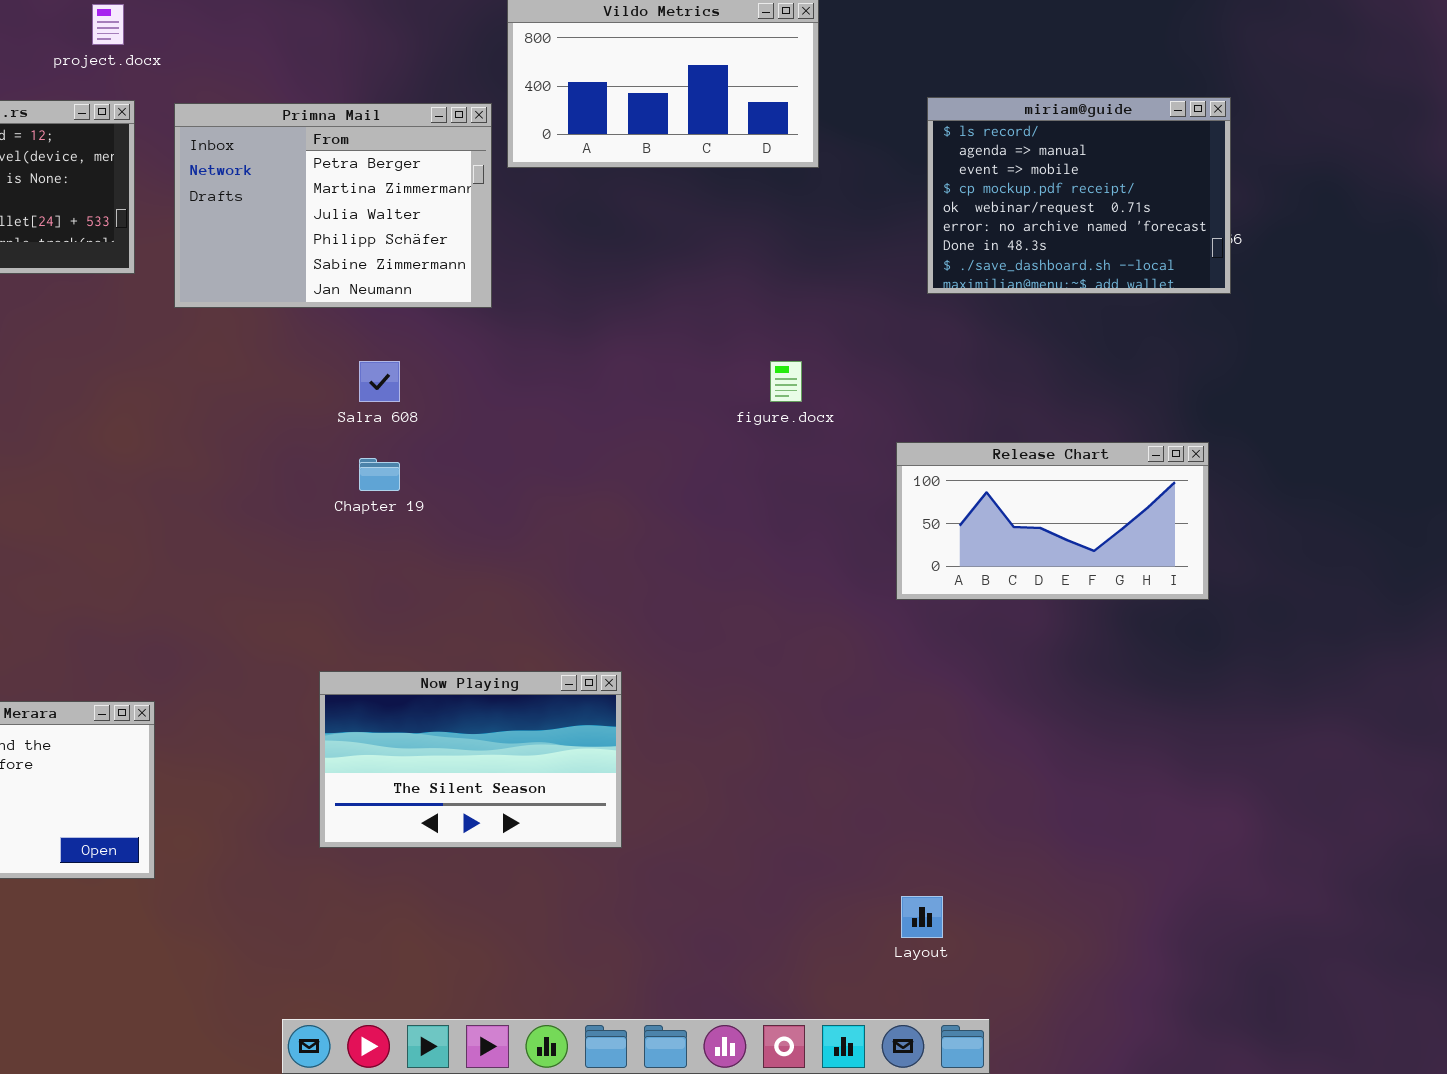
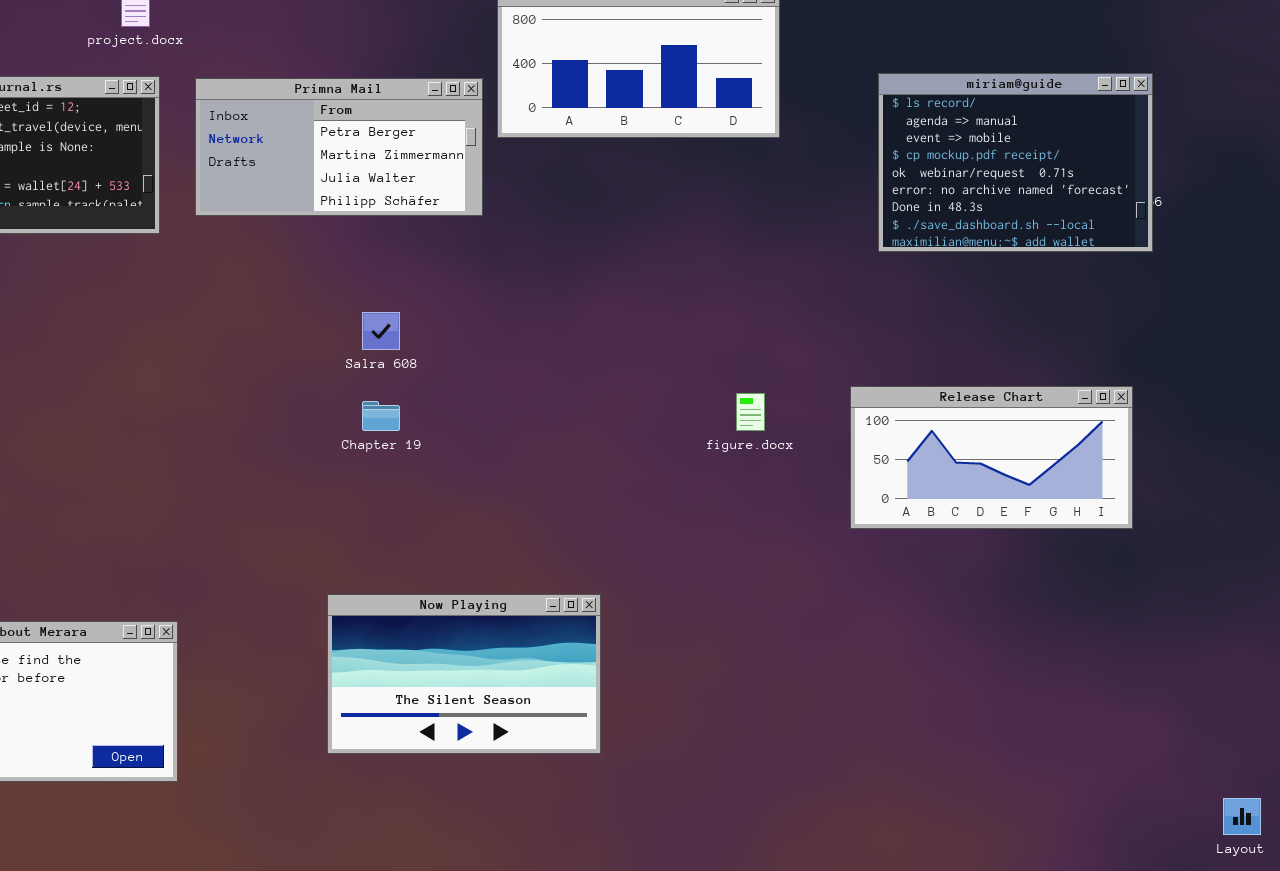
Primna Mail: [174,103,492,308] -> [195,78,483,216], resized
figure.docx: [770,361,802,402] -> [736,393,765,431], moved
Layout: [901,896,943,938] -> [1223,798,1261,835], moved

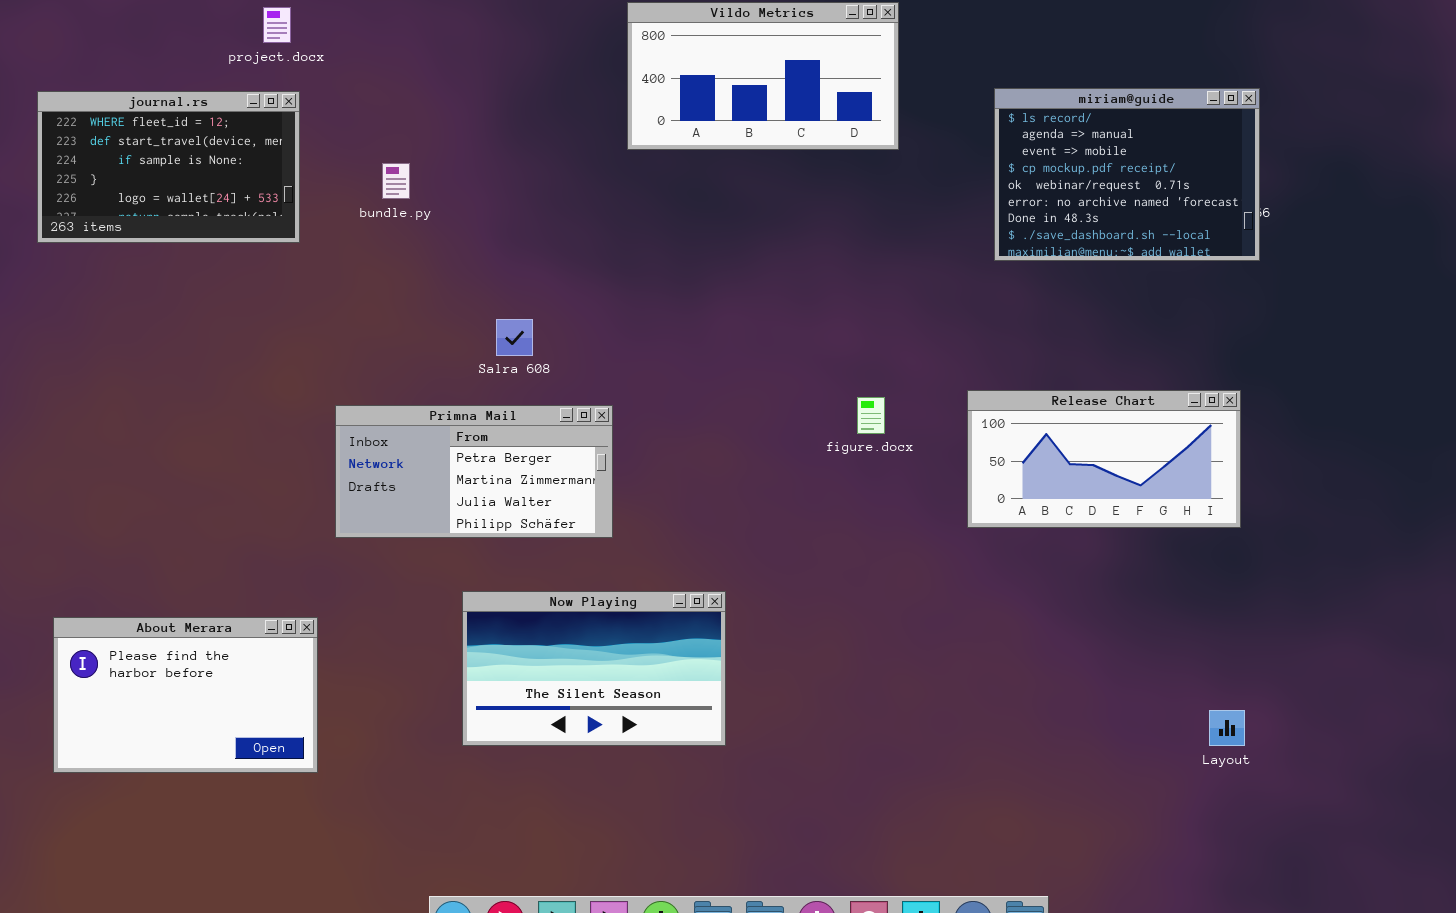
Primna Mail: [195,78,483,216] -> [335,405,613,538], moved
Layout: [1223,798,1261,835] -> [1209,710,1245,746], moved

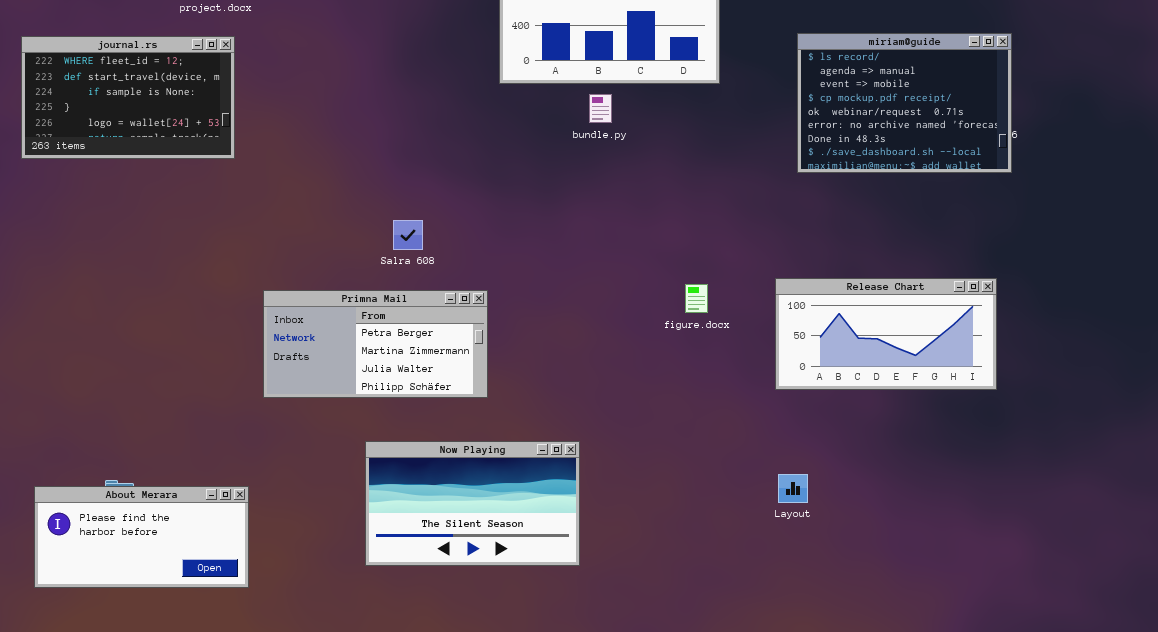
bundle.py: [382,163,410,199] -> [589,94,612,123], moved
About Merara: [53,617,318,773] -> [34,486,249,588], resized
Layout: [1209,710,1245,746] -> [778,474,808,503], moved

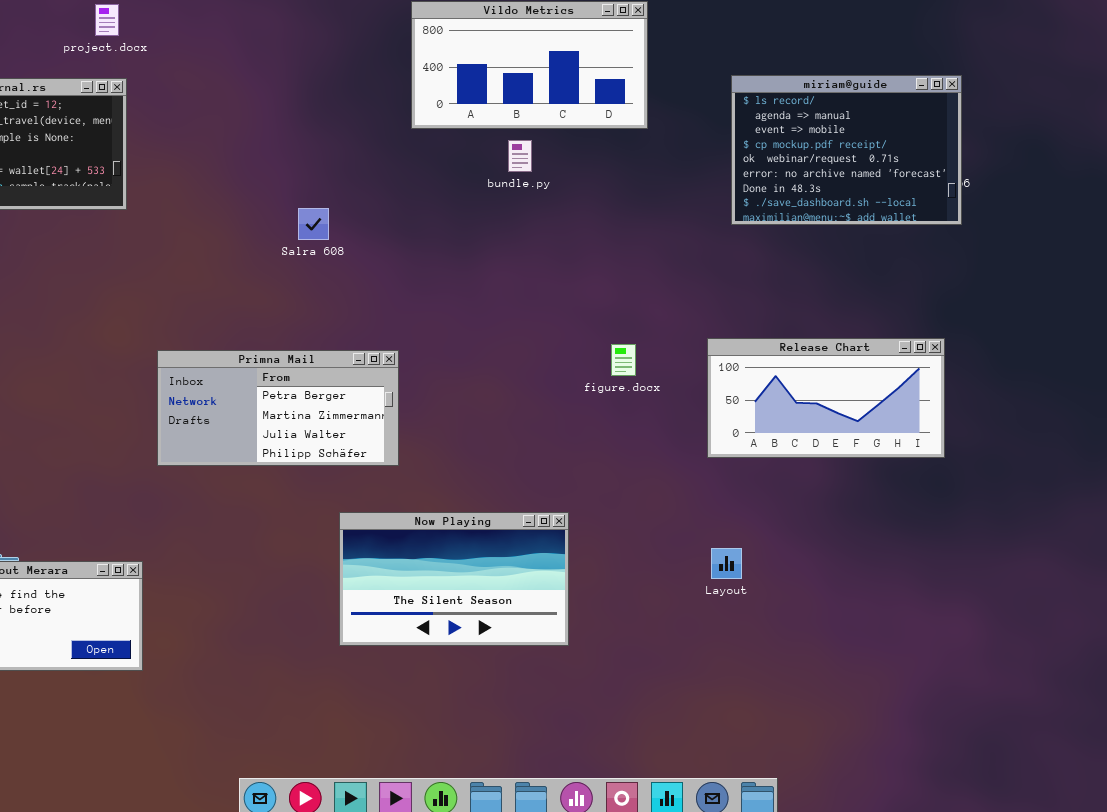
Salra 608: [393,220,423,250] -> [298,208,329,240], moved
Now Playing: [365,441,580,566] -> [339,512,569,646], moved

